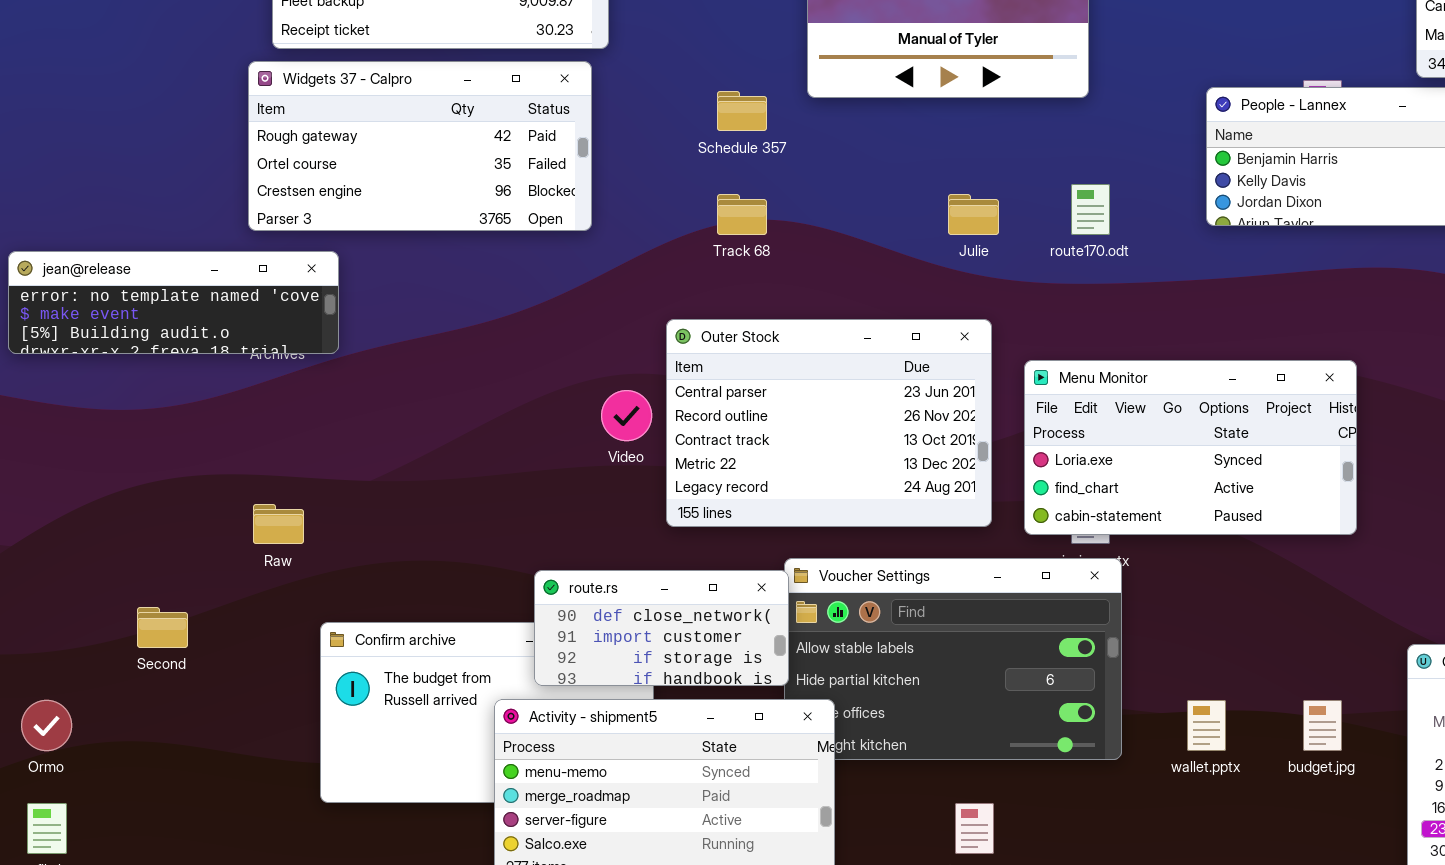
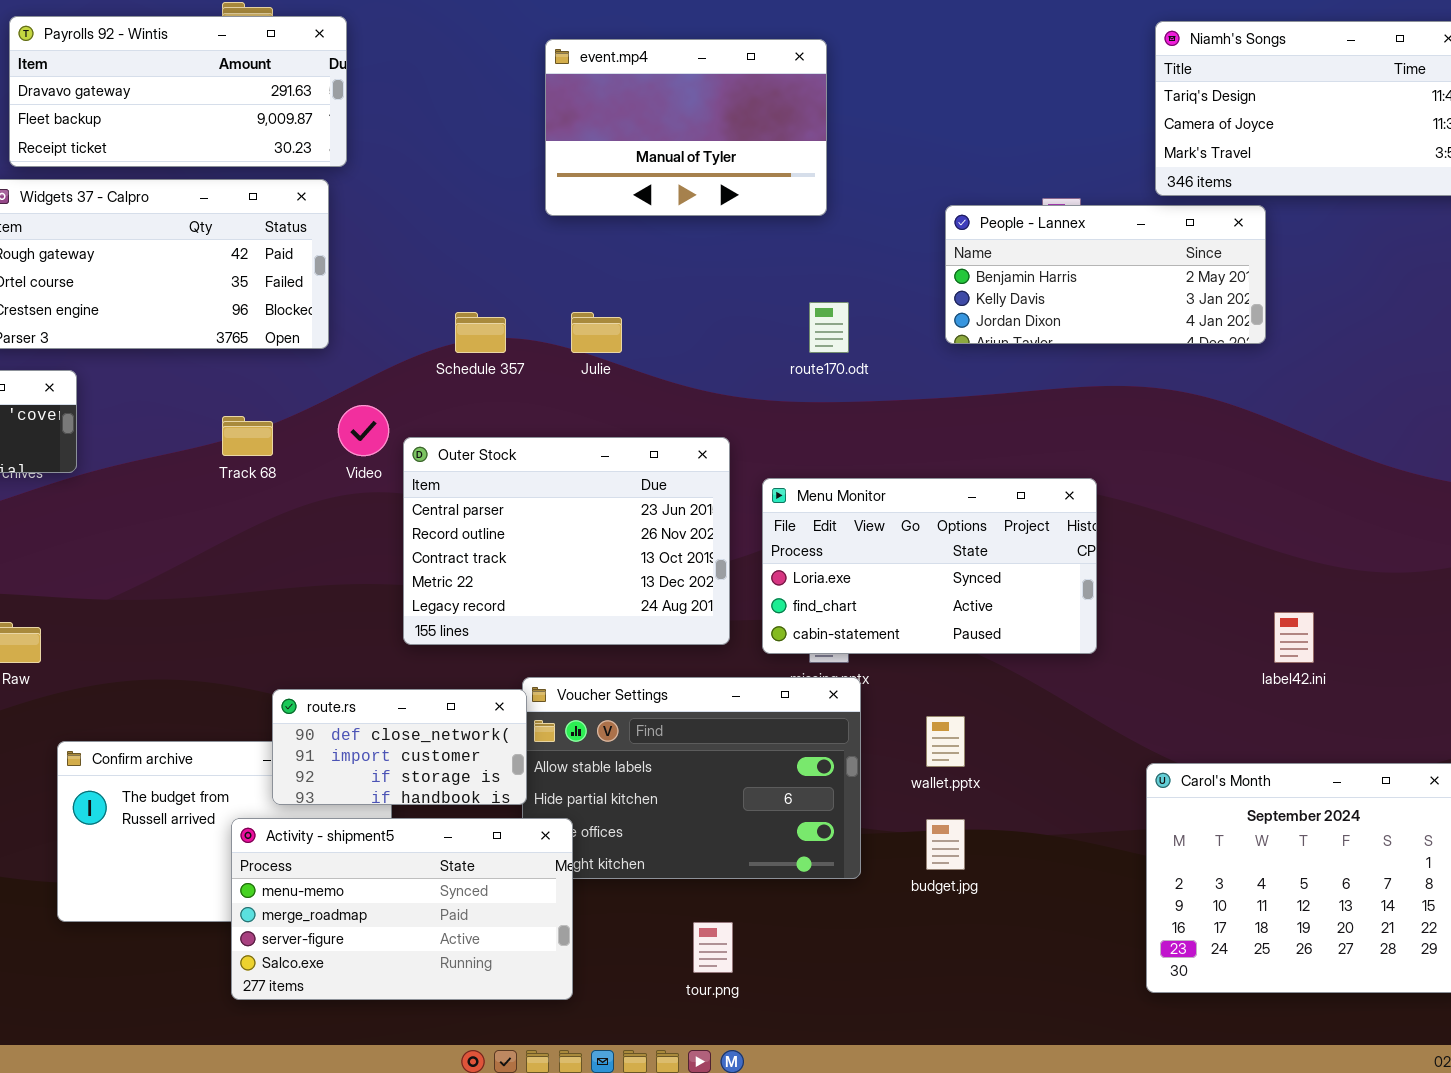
Schedule 357: [717,91,767,131] -> [455,312,506,353], moved
Track 68: [717,194,767,235] -> [222,416,273,456], moved
Julie: [948,194,999,235] -> [571,312,622,353], moved
Video: [601,390,652,441] -> [338,405,389,456], moved
wallet.pptx: [1187,700,1226,751] -> [926,716,965,767], moved
budget.jpg: [1303,700,1342,751] -> [926,819,965,870], moved

